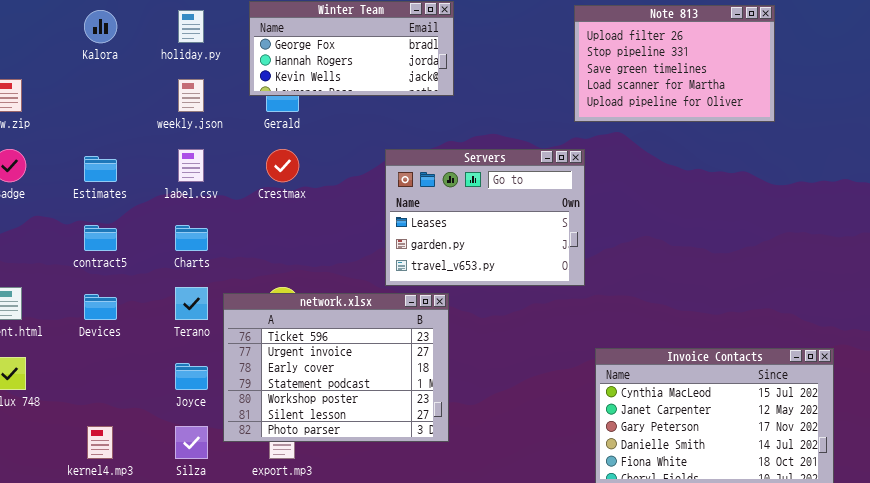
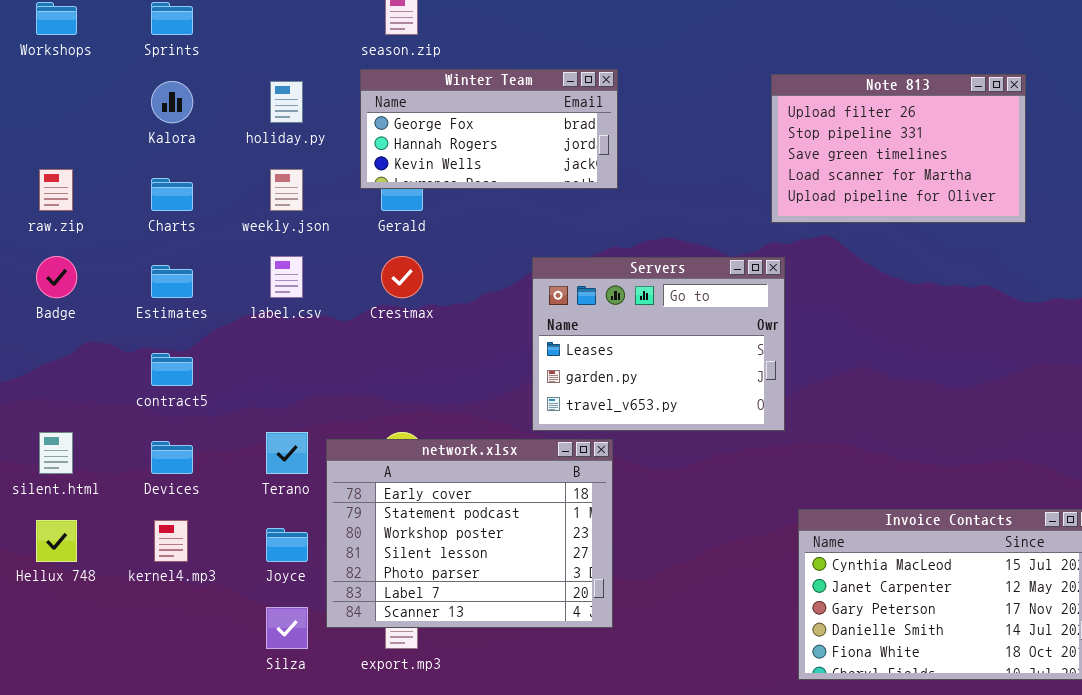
Charts: [175,225,208,251] -> [151,178,193,211], moved
network.xlsx: [223,293,449,442] -> [326,439,613,628], scrolled down 2 rows
kernel4.mp3: [87,426,113,459] -> [154,520,188,562], moved

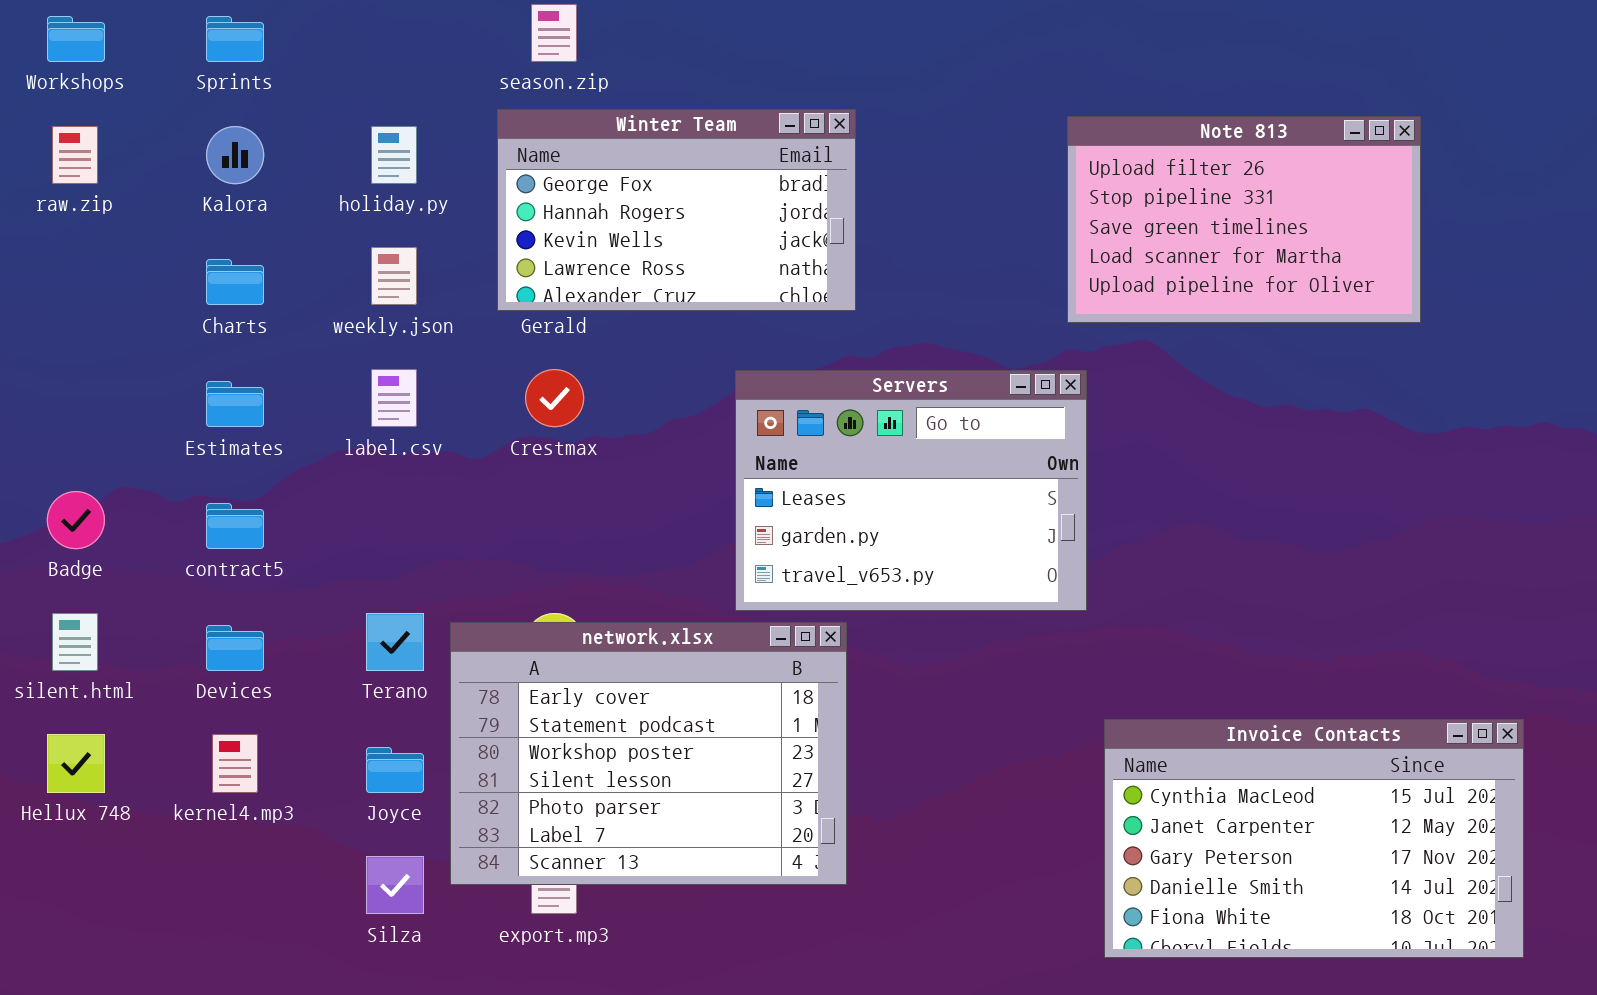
Winter Team: [360,69,618,189] -> [497,109,856,311], resized
raw.zip: [39,169,73,211] -> [52,126,98,184], moved
Badge: [36,256,77,298] -> [47,491,105,549], moved

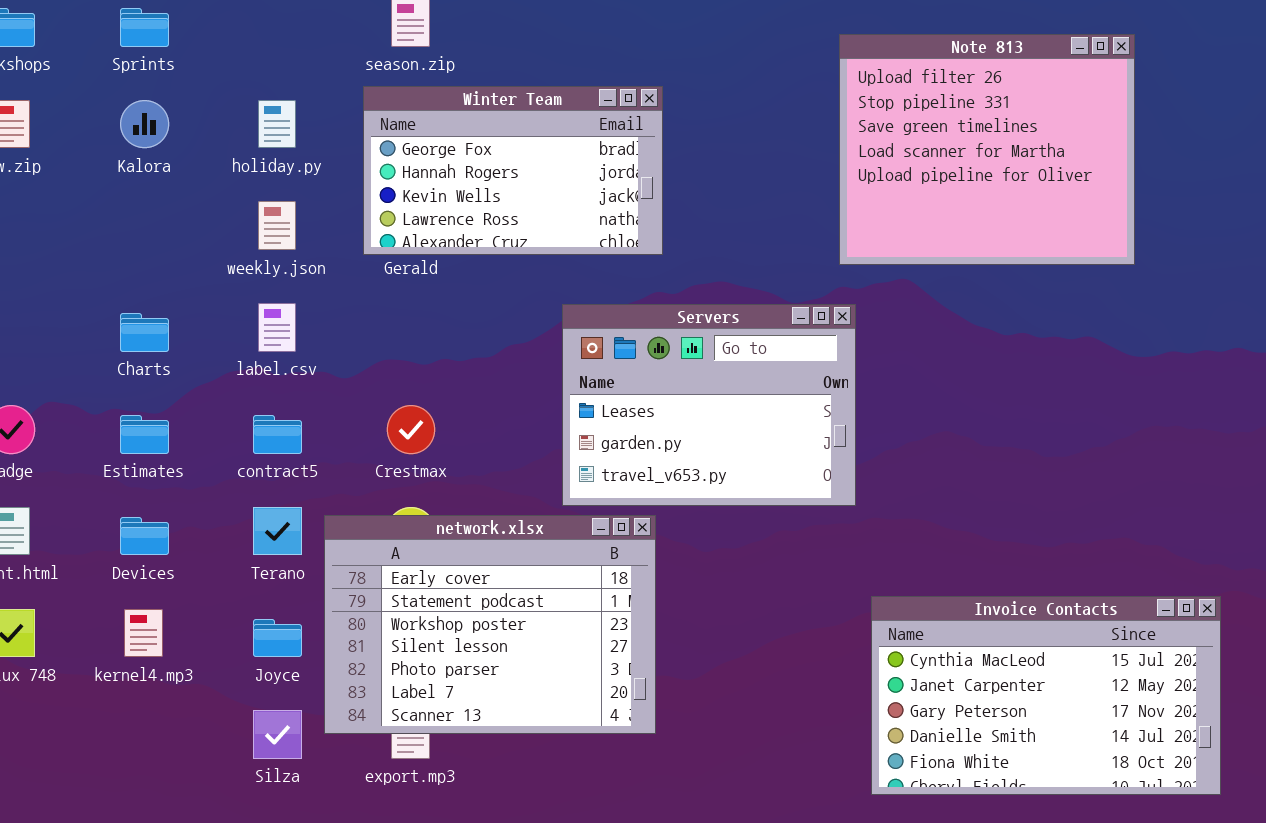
Note 813: [1067,116,1421,323] -> [839,34,1135,265], resized
Charts: [206,259,264,305] -> [120,313,169,352], moved
Crestmax: [525,369,584,427] -> [387,405,435,454], moved
Estimates: [206,381,264,427] -> [120,415,169,454], moved
contract5: [206,503,264,549] -> [253,415,302,454], moved

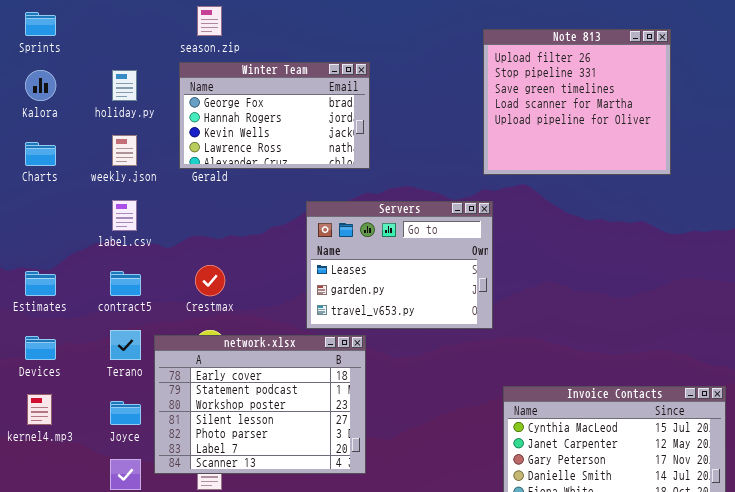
Charts: [120,313,169,352] -> [25,142,56,166], moved

